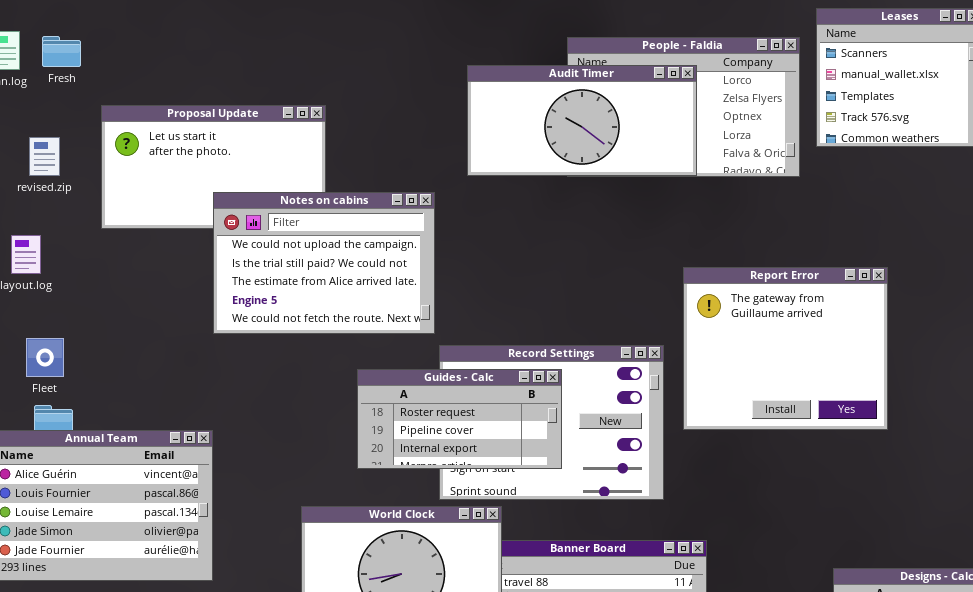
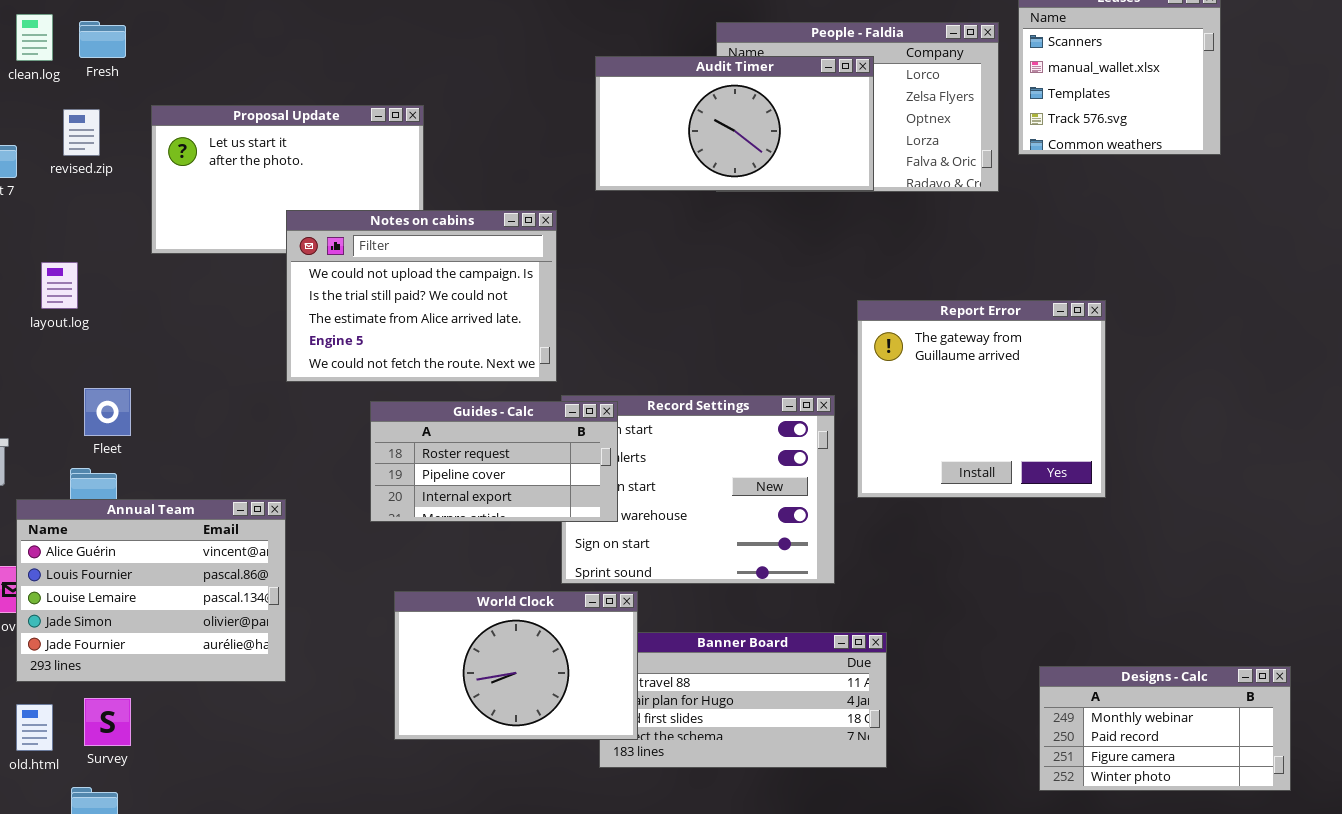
revised.zip: [29,137,60,176] -> [63,109,100,156], moved
Fleet: [26,338,64,377] -> [84,388,131,436], moved
Guides - Calc: [357,369,562,469] -> [370,401,618,522], moved

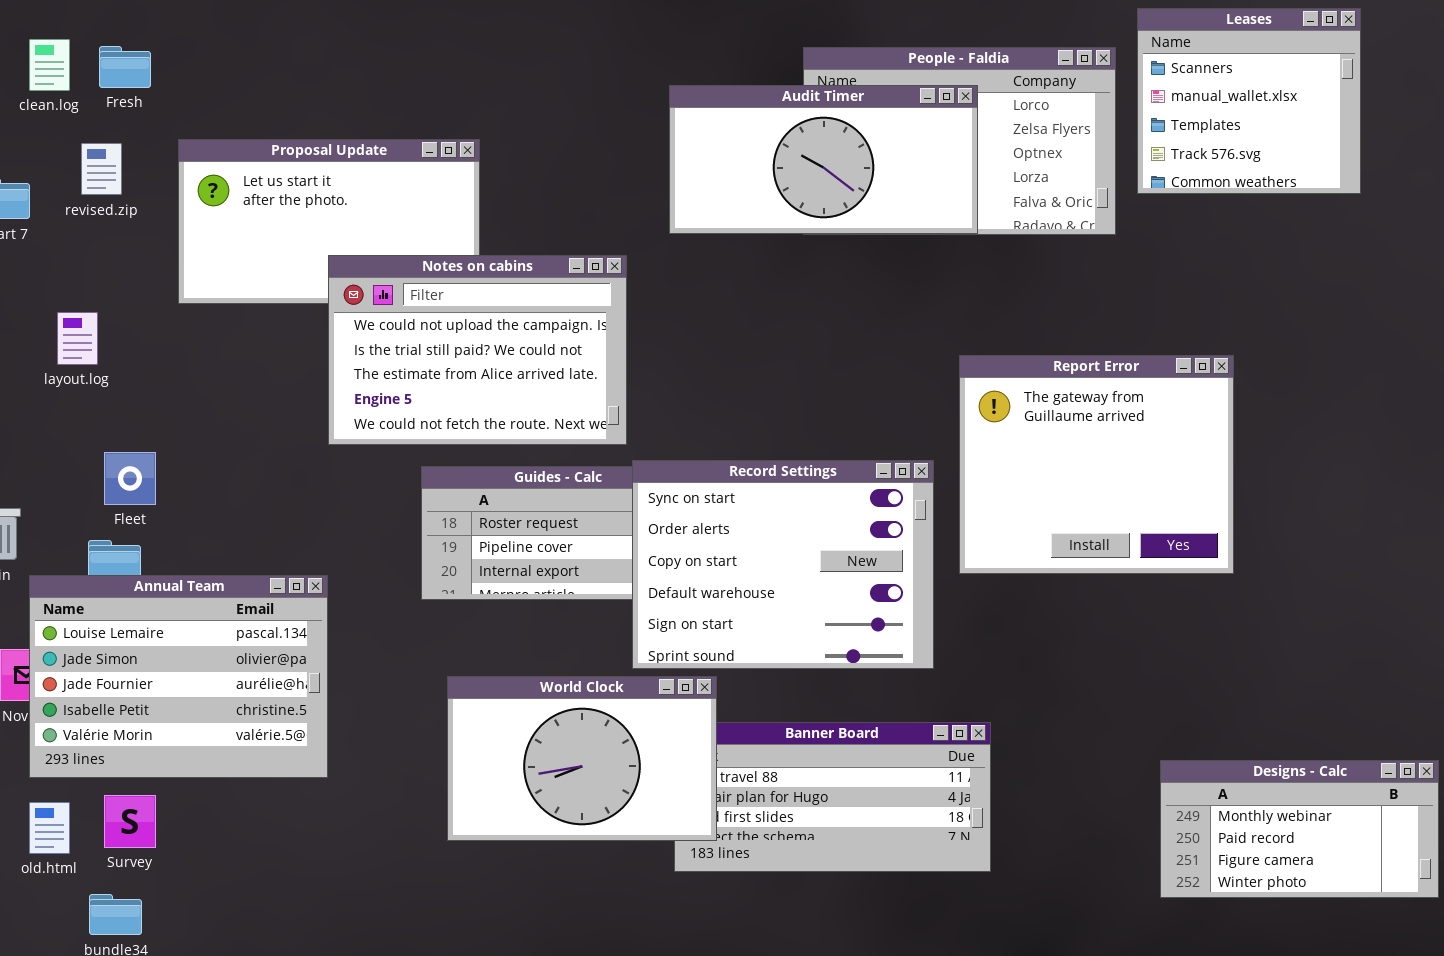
Record Settings: [561,395,835,584] -> [632,460,934,669], raised
Annual Team: [16,499,286,682] -> [29,575,328,778], scrolled down 2 rows

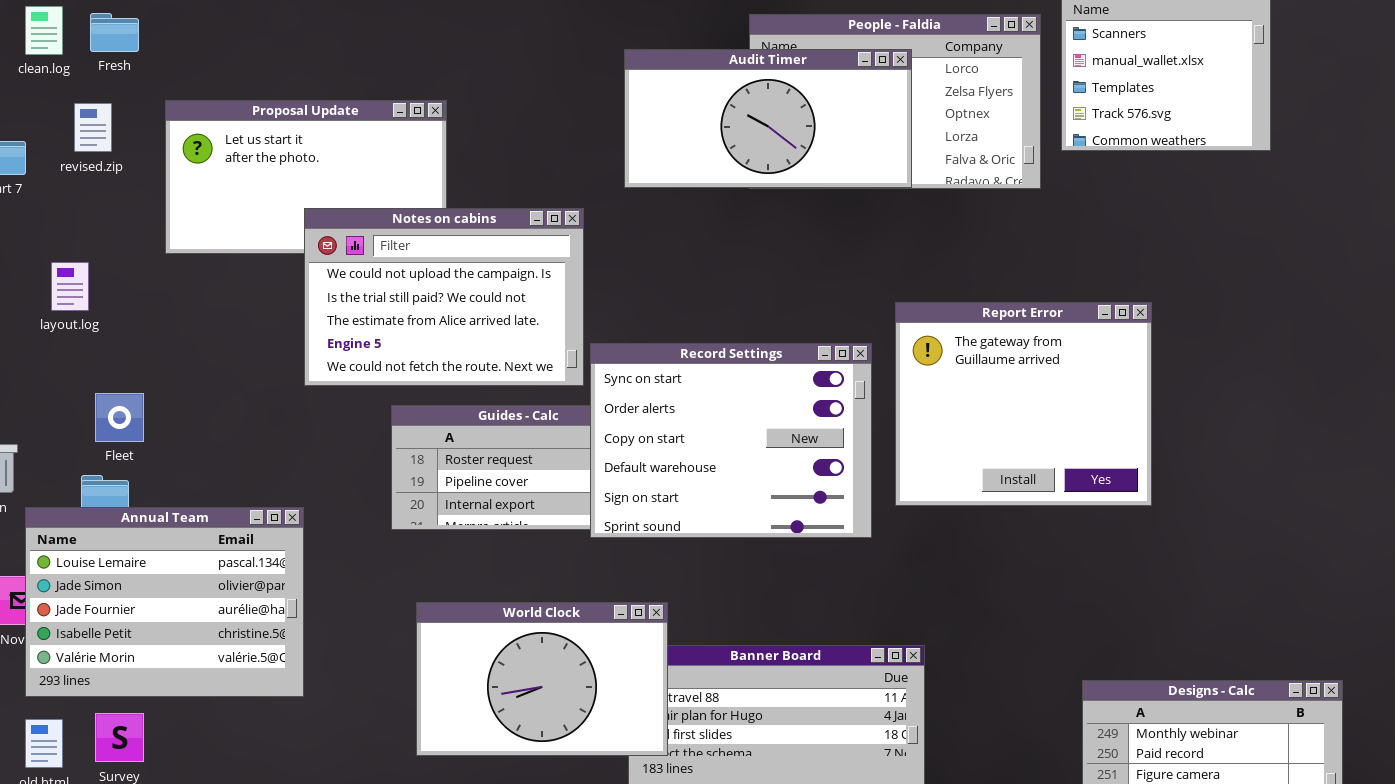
Record Settings: [632,460,934,669] -> [590,343,872,538], moved

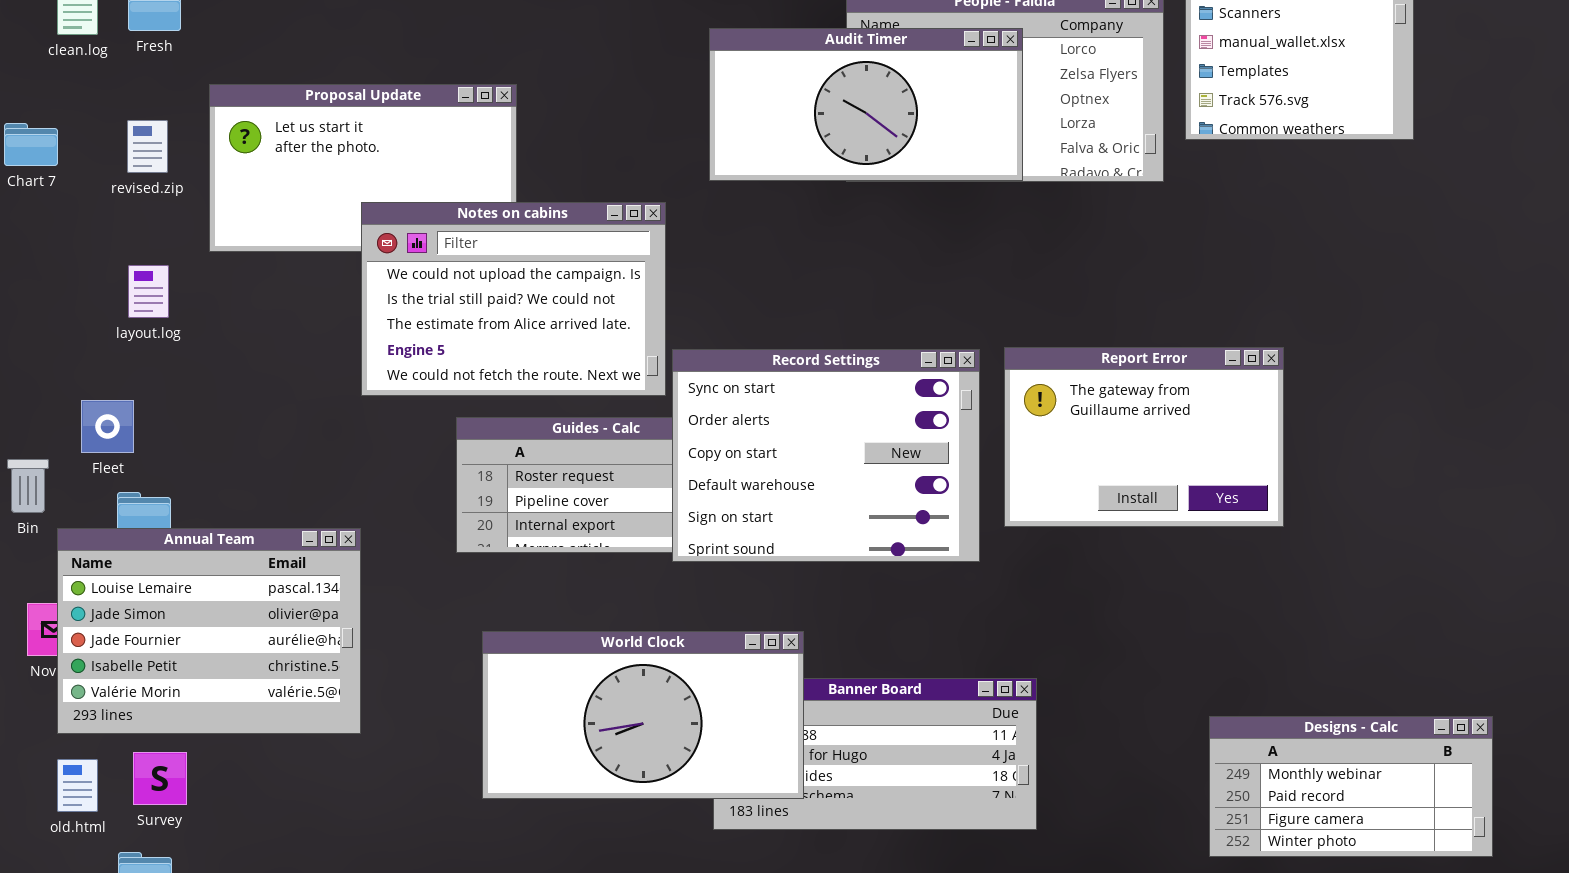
revised.zip: [74,103,112,152] -> [127,120,168,173], moved
layout.log: [51,262,89,311] -> [128,265,169,318], moved
Report Error: [895,302,1152,506] -> [1004,347,1284,527], resized
Fleet: [95,393,144,442] -> [81,400,134,453], moved
World Clock: [416,602,668,756] -> [482,631,804,799], resized

